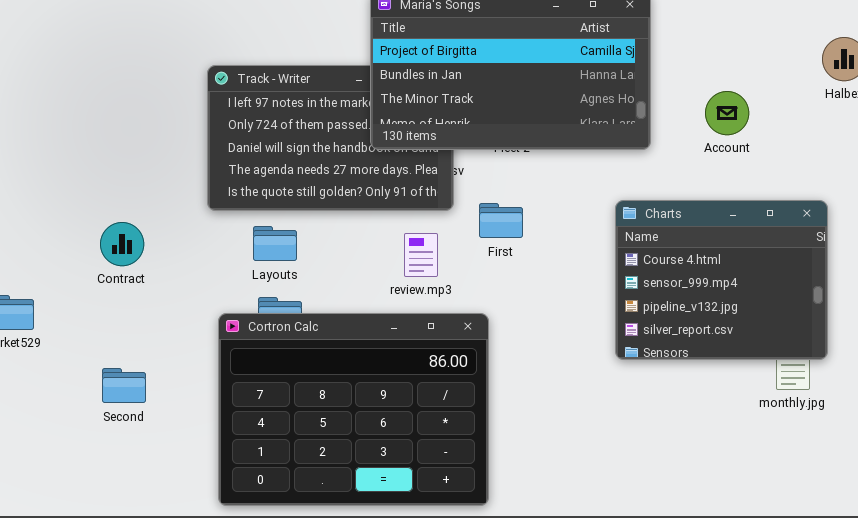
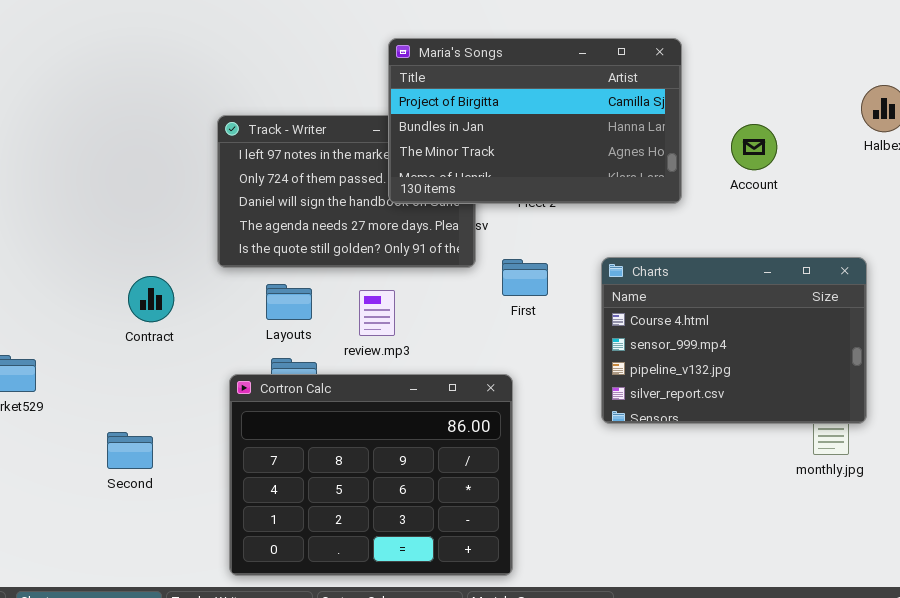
Account: [705,91,749,135] -> [731,124,777,170], moved
Charts: [615,200,828,360] -> [601,257,867,424], resized
Contract: [100,222,144,266] -> [128,276,174,322], moved
review.mp3: [404,233,438,277] -> [359,290,395,336], moved

